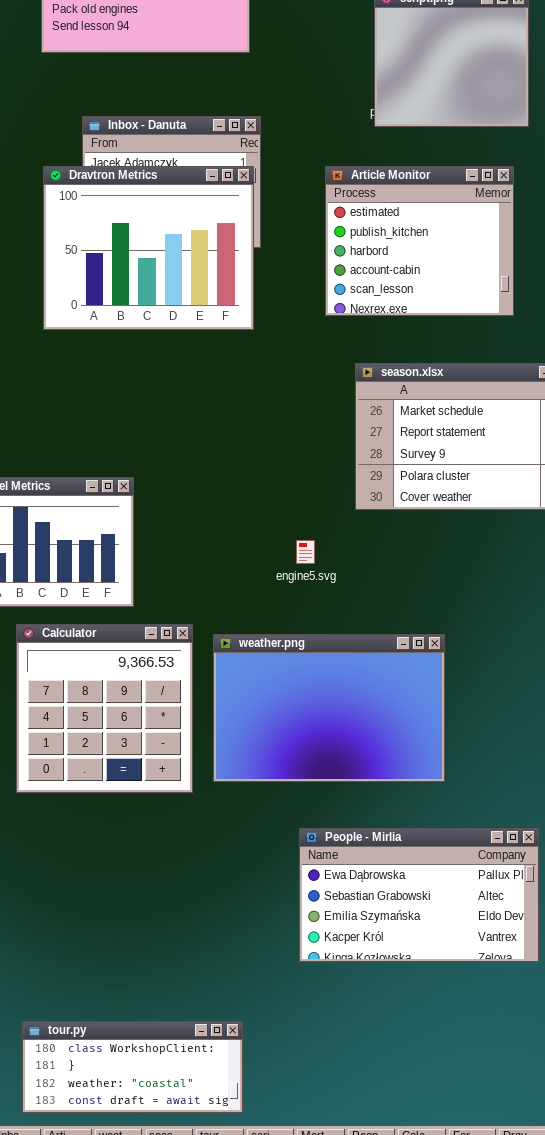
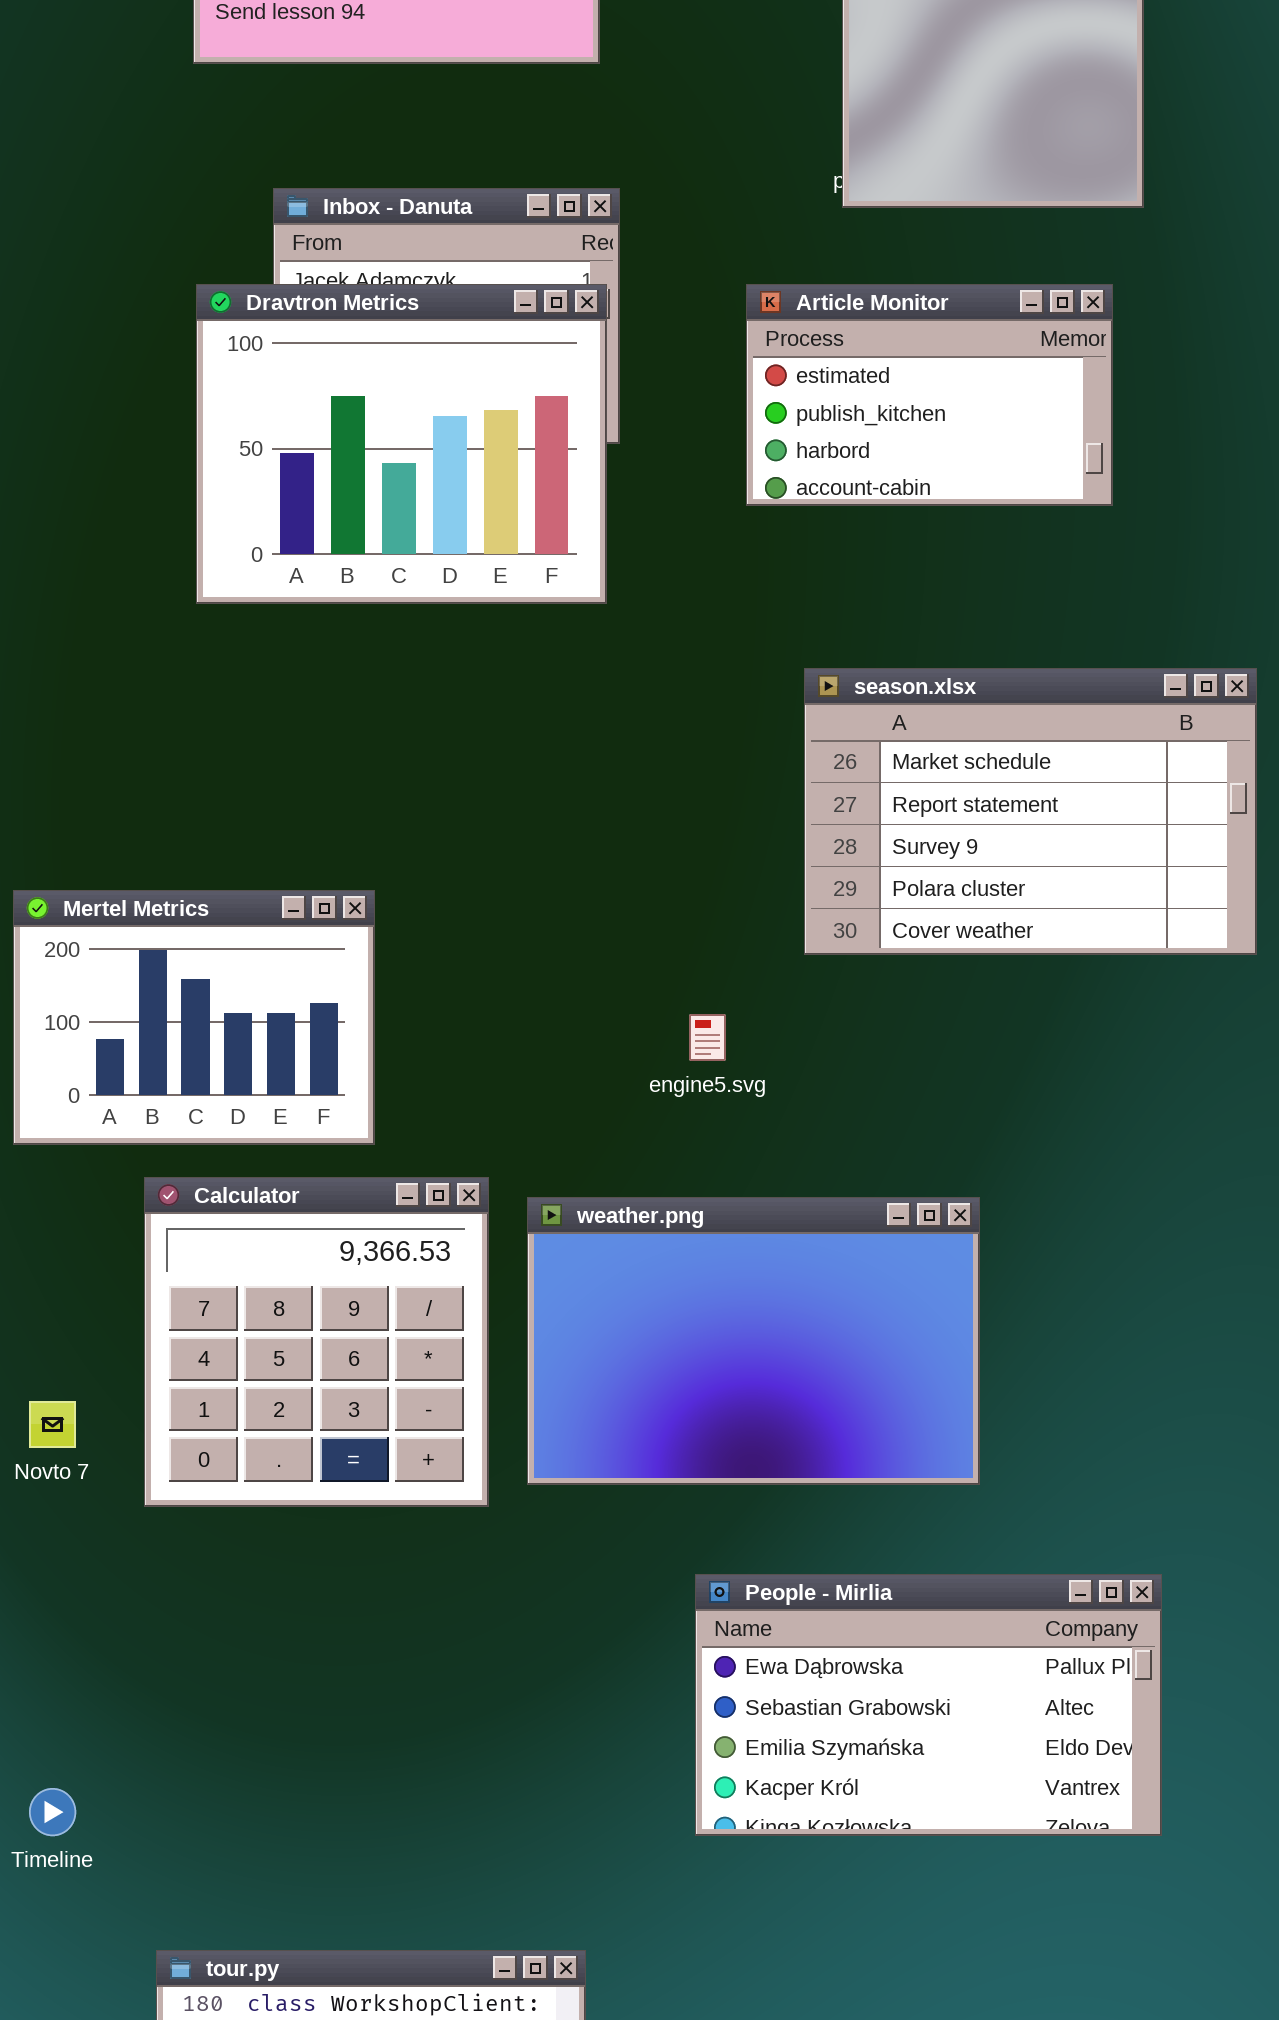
Article Monitor: [325,166,514,316] -> [746,284,1113,506], resized

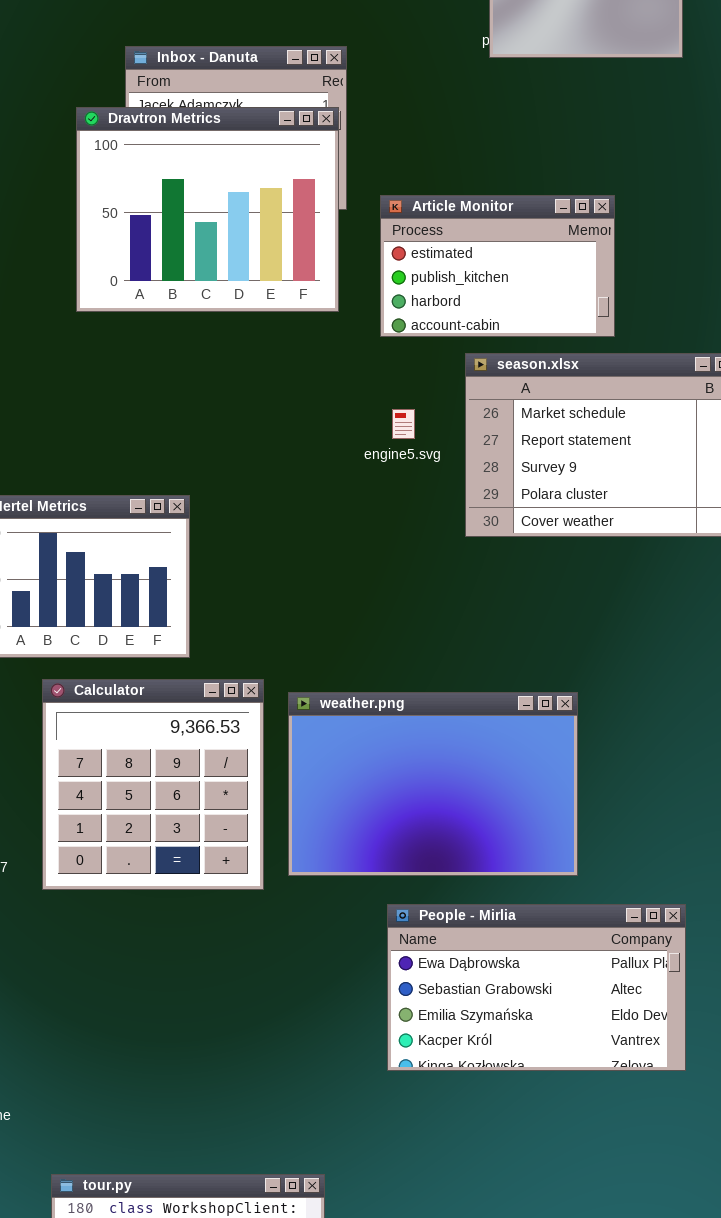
Article Monitor: [746,284,1113,506] -> [380,195,615,337], moved
engine5.svg: [689,1014,726,1061] -> [392,409,415,439], moved
People - Mirlia: [695,1574,1162,1836] -> [387,904,686,1071], moved

